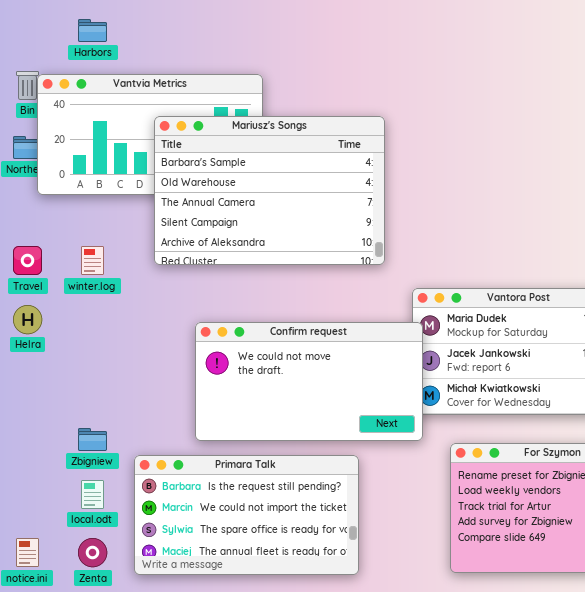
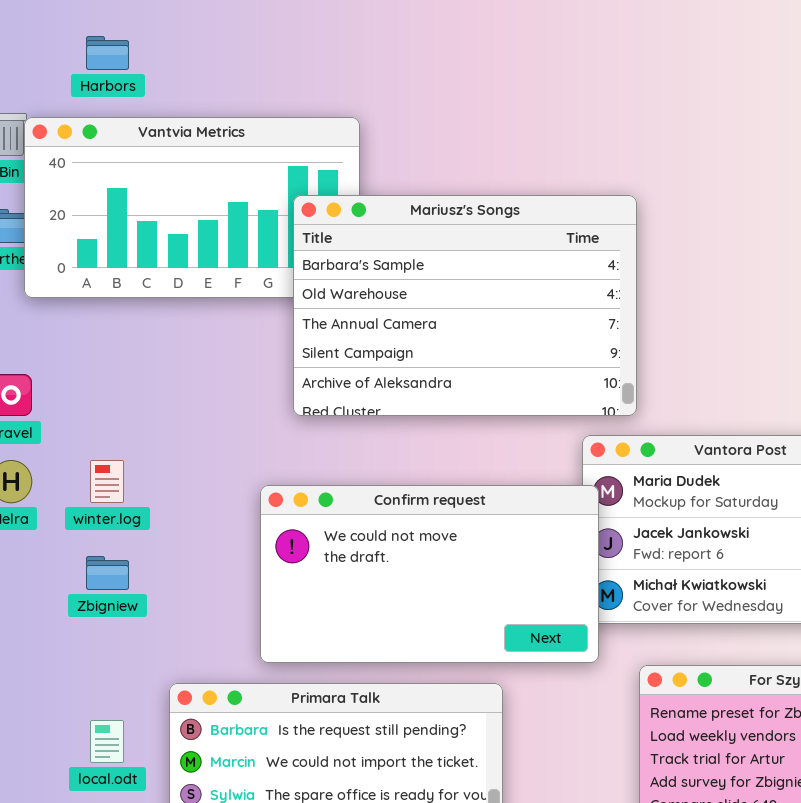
Mariusz's Songs: [154,116,385,265] -> [293,195,637,416], moved
winter.log: [81,246,104,275] -> [90,460,124,503], moved
Zbigniew: [78,428,107,451] -> [86,556,129,590], moved

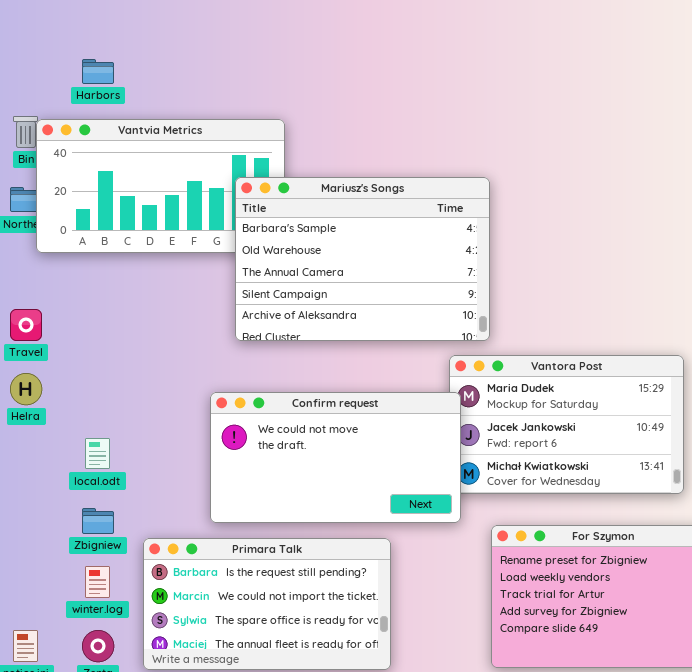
winter.log: [90,460,124,503] -> [85,566,110,598], moved
Zbigniew: [86,556,129,590] -> [82,508,114,534], moved
local.odt: [90,720,124,763] -> [85,438,110,469], moved

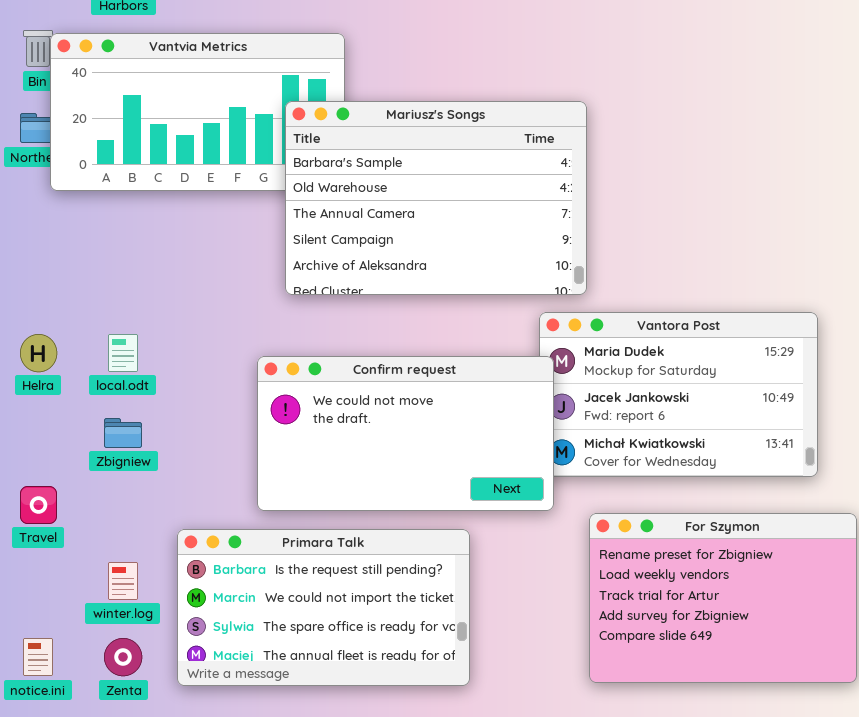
Travel: [10,309,42,341] -> [20,486,57,524], moved
local.odt: [85,438,110,469] -> [108,334,138,372], moved
Zbigniew: [82,508,114,534] -> [104,418,142,448], moved

